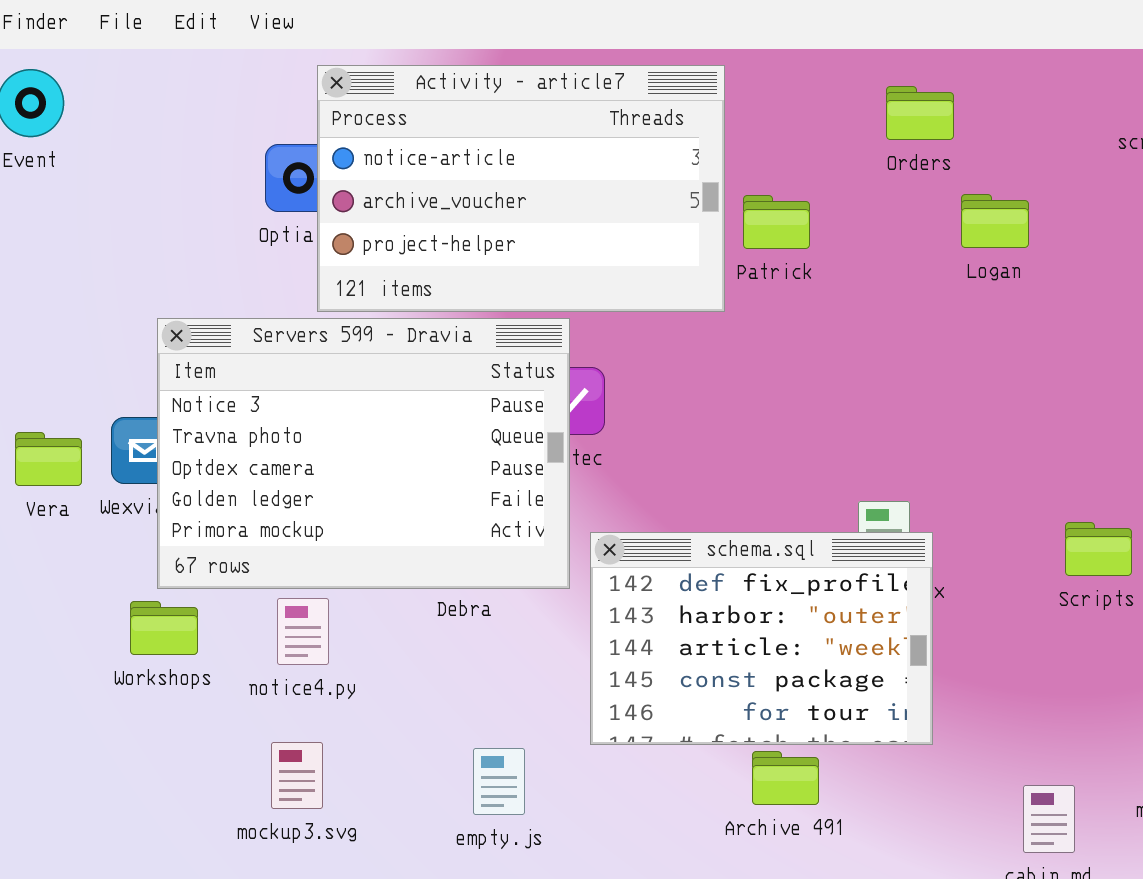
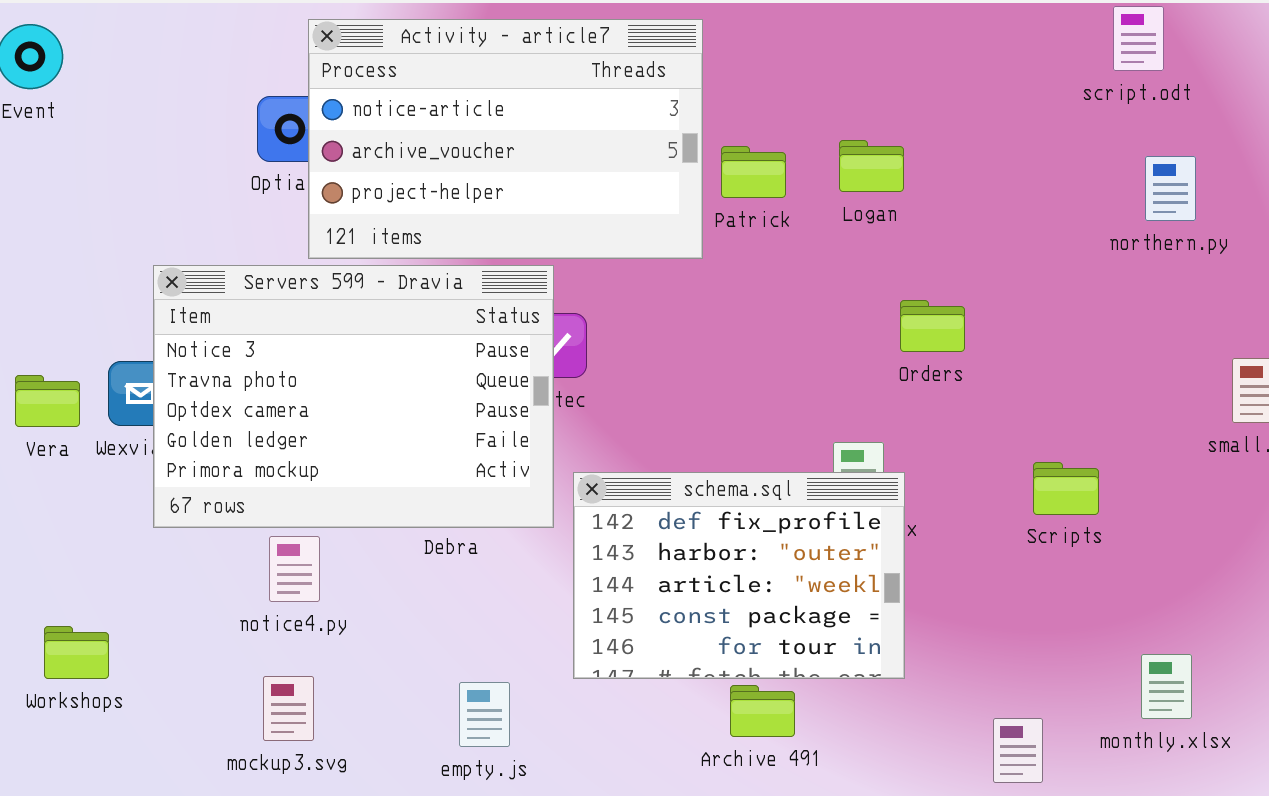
Orders: [886,86,954,140] -> [900,300,965,352], moved
Logan: [961,194,1029,248] -> [839,140,904,192], moved
Workshops: [130,601,198,655] -> [44,626,109,679], moved

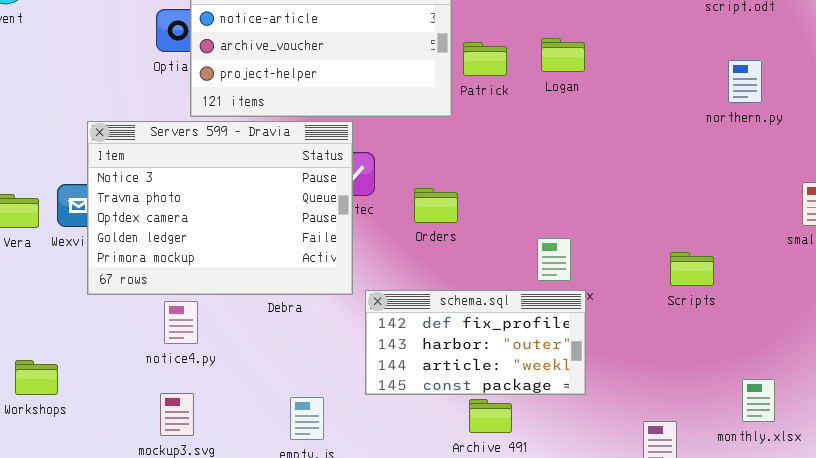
northern.py: [1145,156,1196,221] -> [728,60,762,103], moved
Orders: [900,300,965,352] -> [414,188,458,223], moved
schema.sql: [573,472,905,679] -> [365,290,586,395], resized

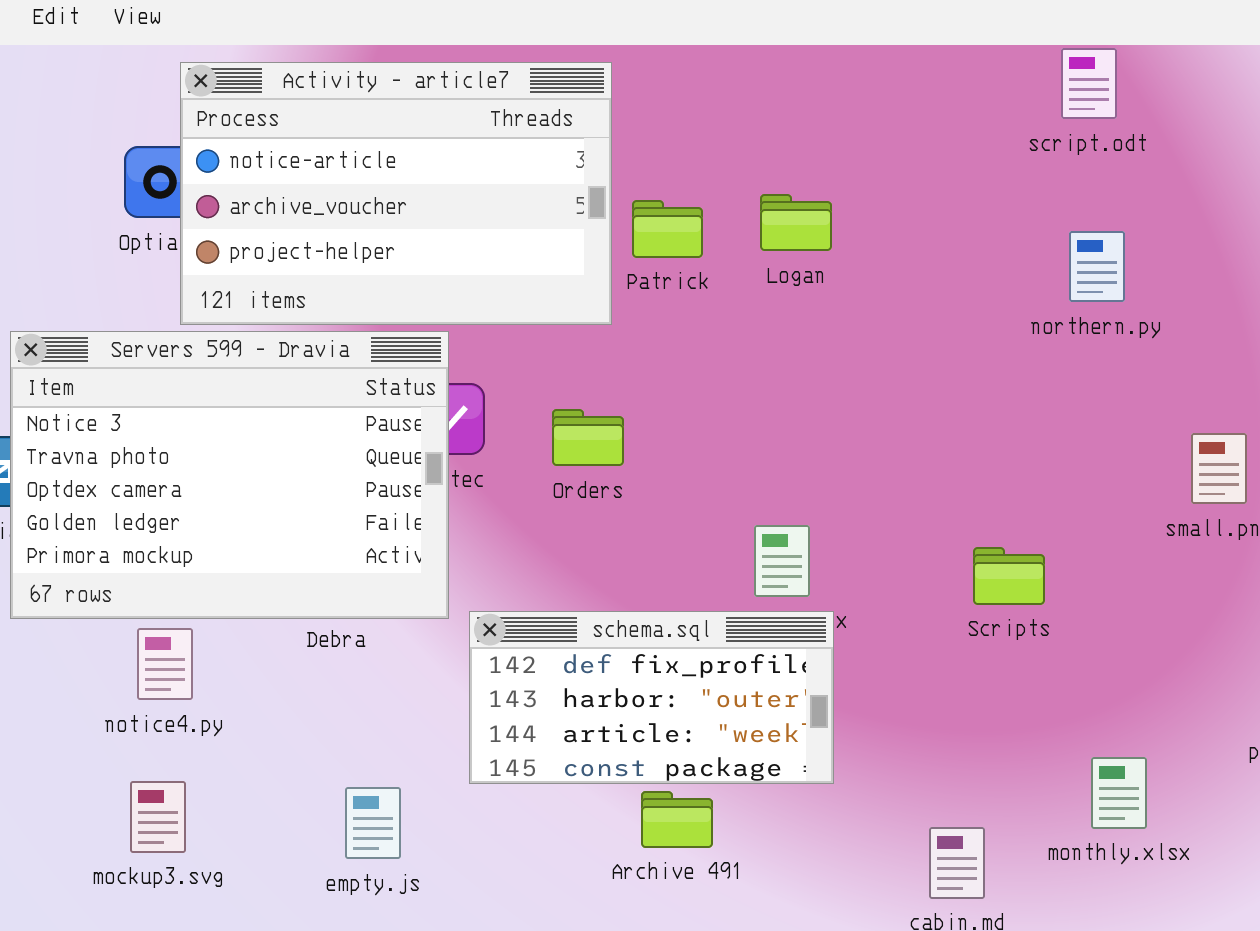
Orders: [414,188,458,223] -> [552,409,624,466], moved

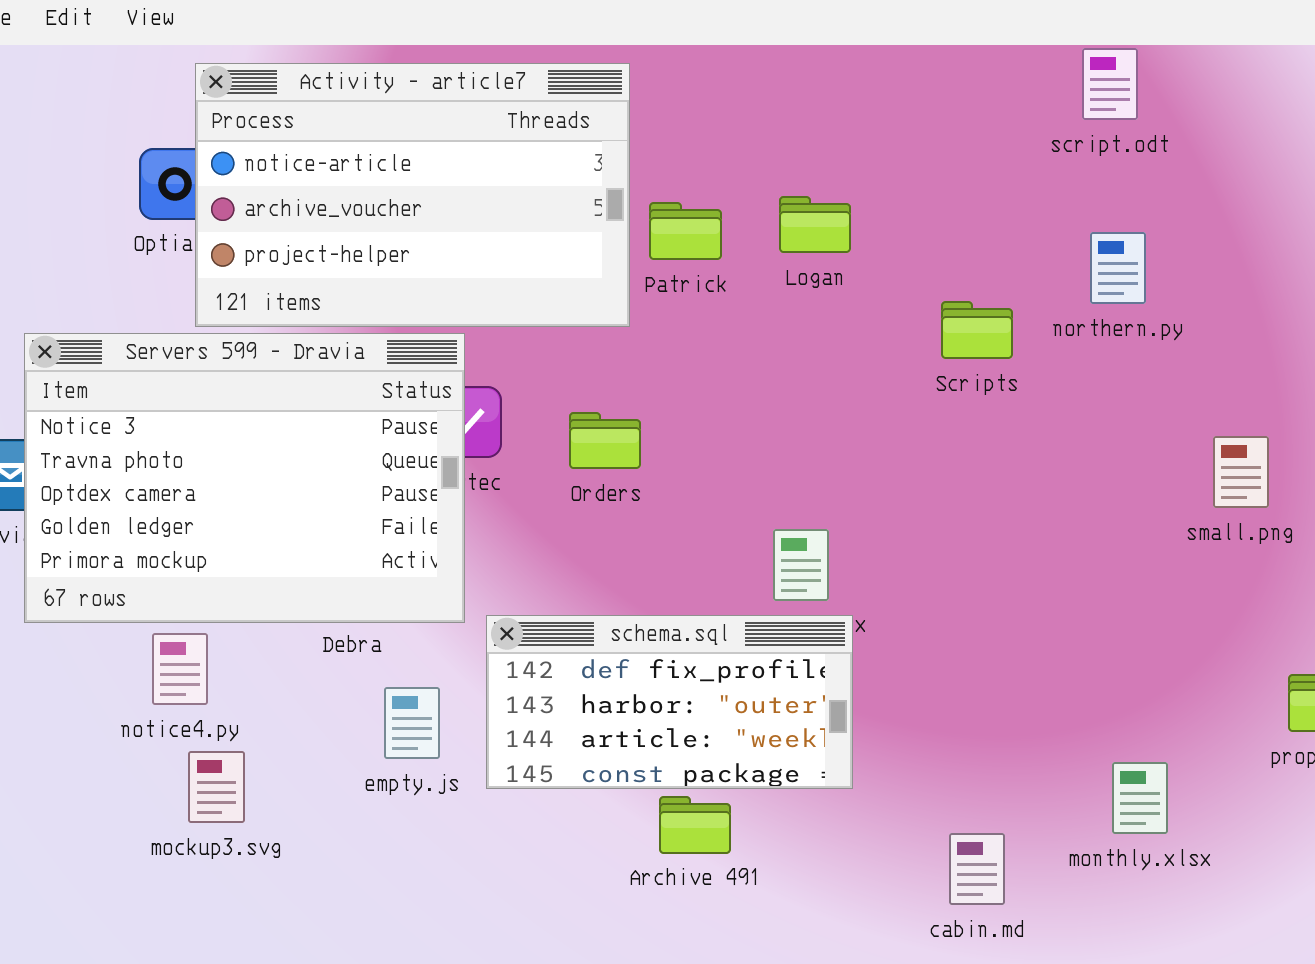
Scripts: [973,547,1045,605] -> [941,301,1013,359], moved
mockup3.svg: [130,781,186,853] -> [188,751,245,823], moved
empty.js: [345,787,401,859] -> [384,687,440,759], moved

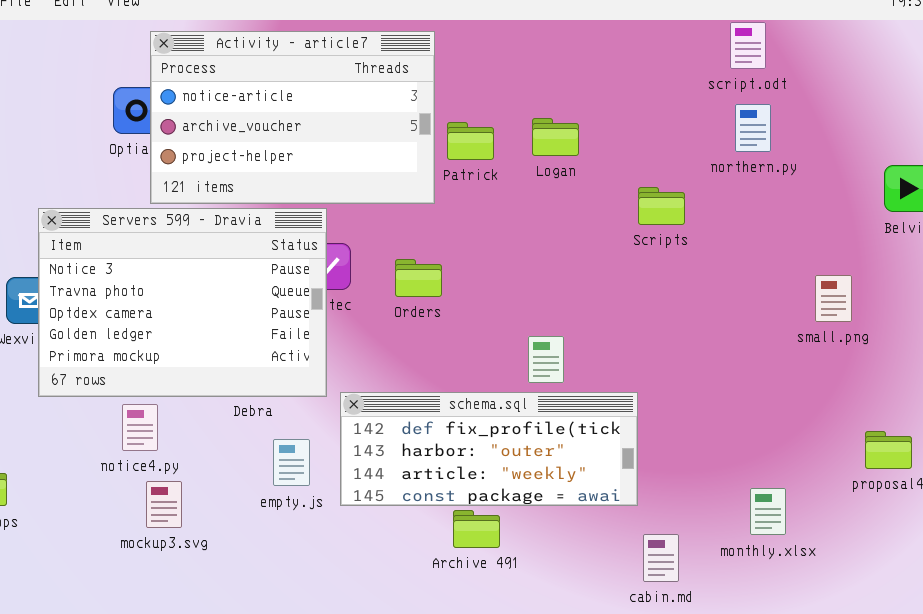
northern.py: [1090,232,1146,304] -> [735,104,771,152], moved
schema.sql: [486,615,853,789] -> [340,392,638,506], resized

